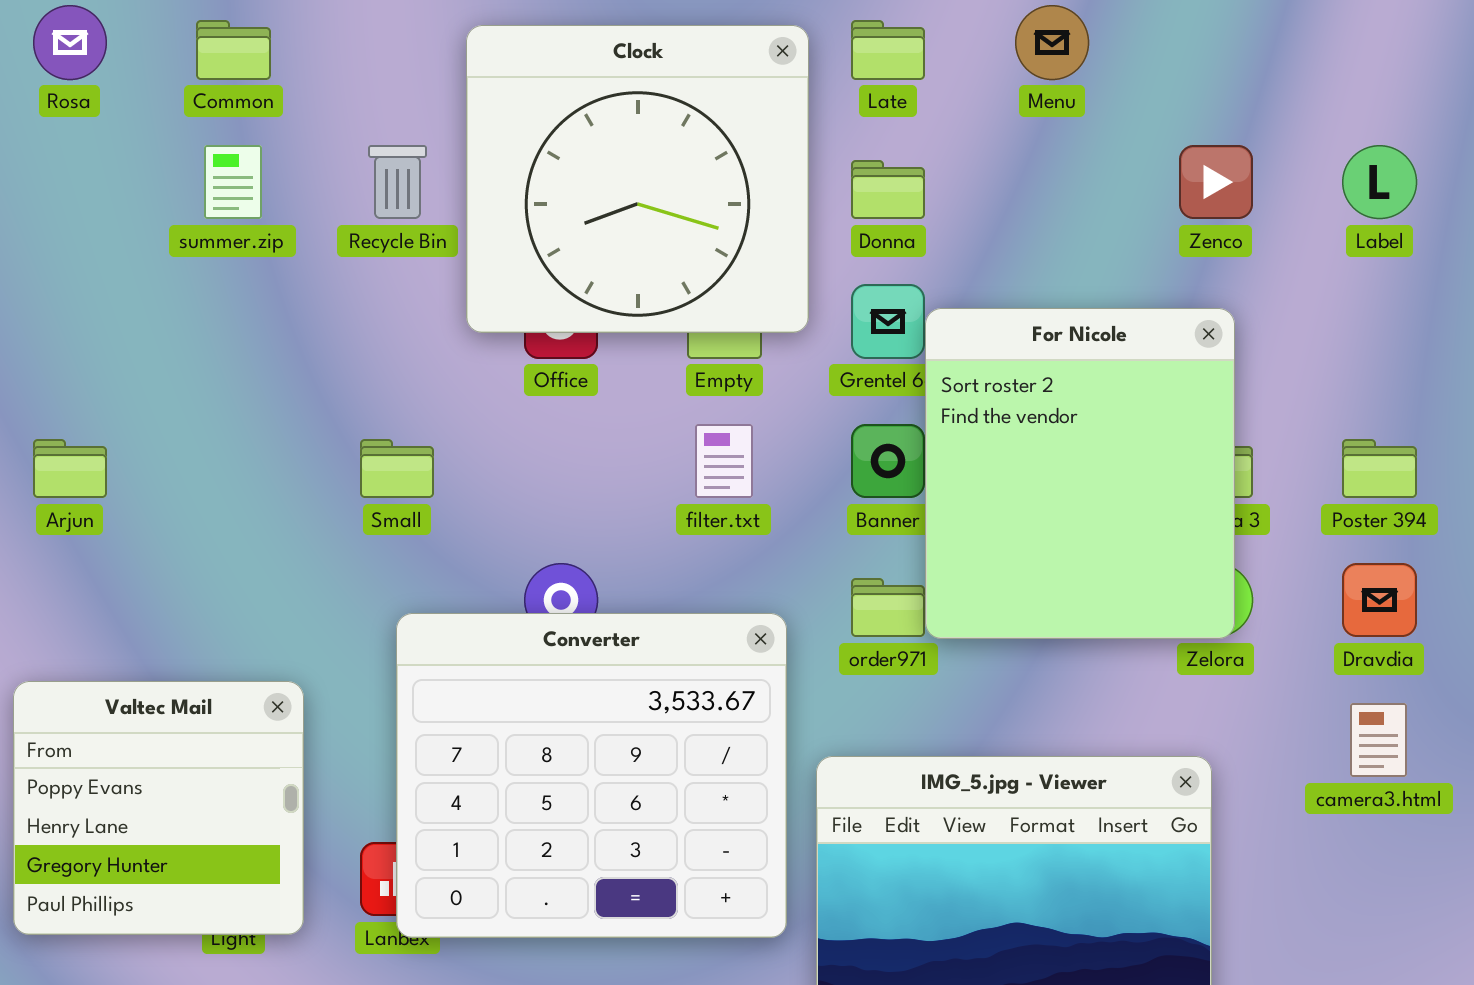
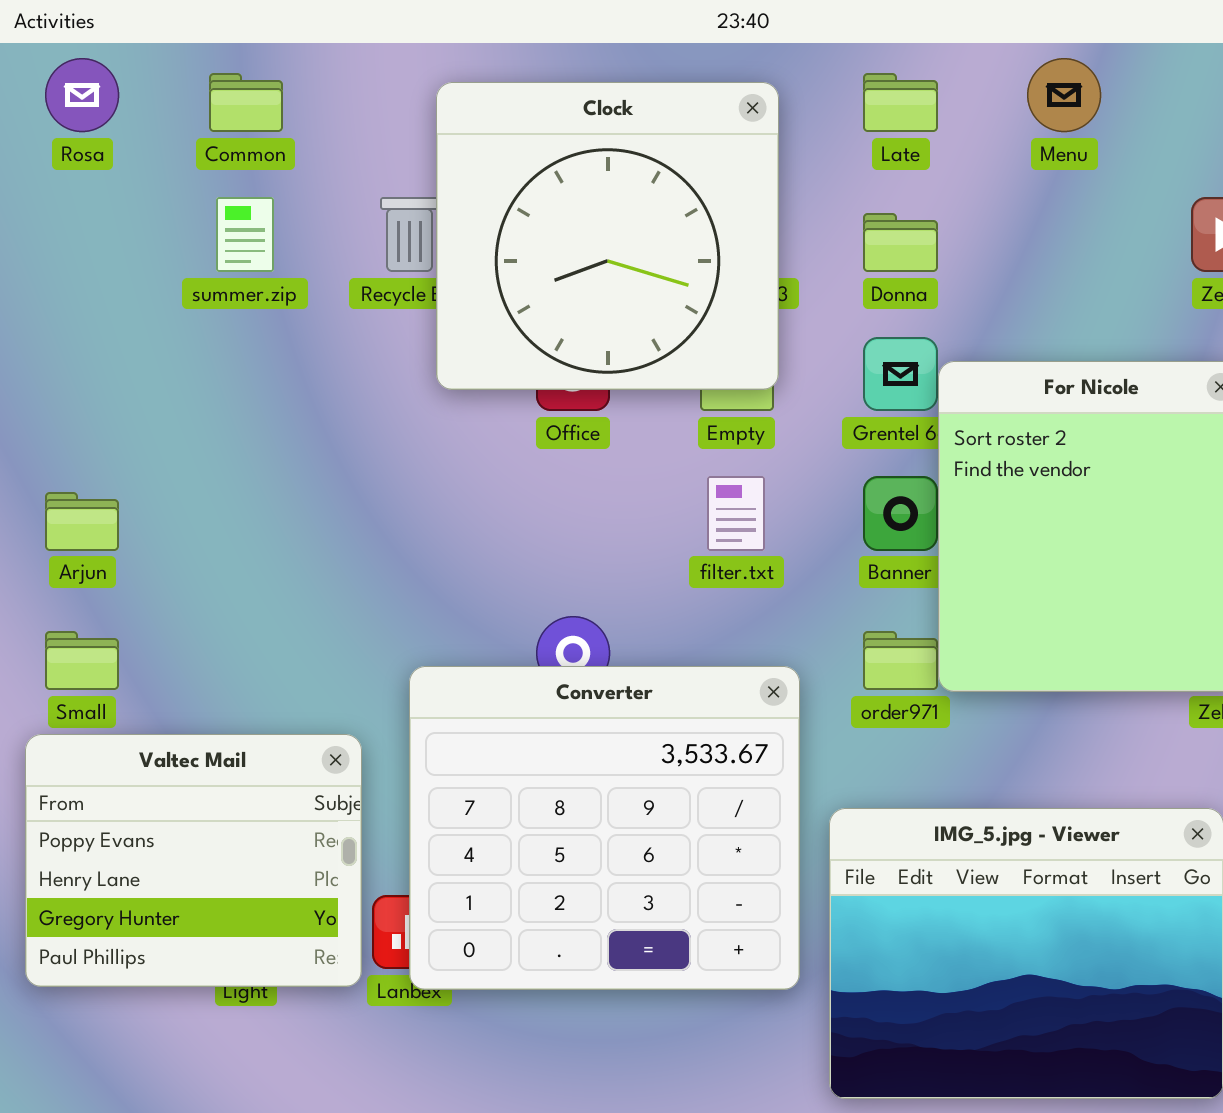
Clock: [466,25,809,333] -> [436,82,779,390], moved
Small: [360,439,434,498] -> [45,631,119,690], moved
Valtec Mail: [13,681,304,935] -> [25,734,362,987], resized

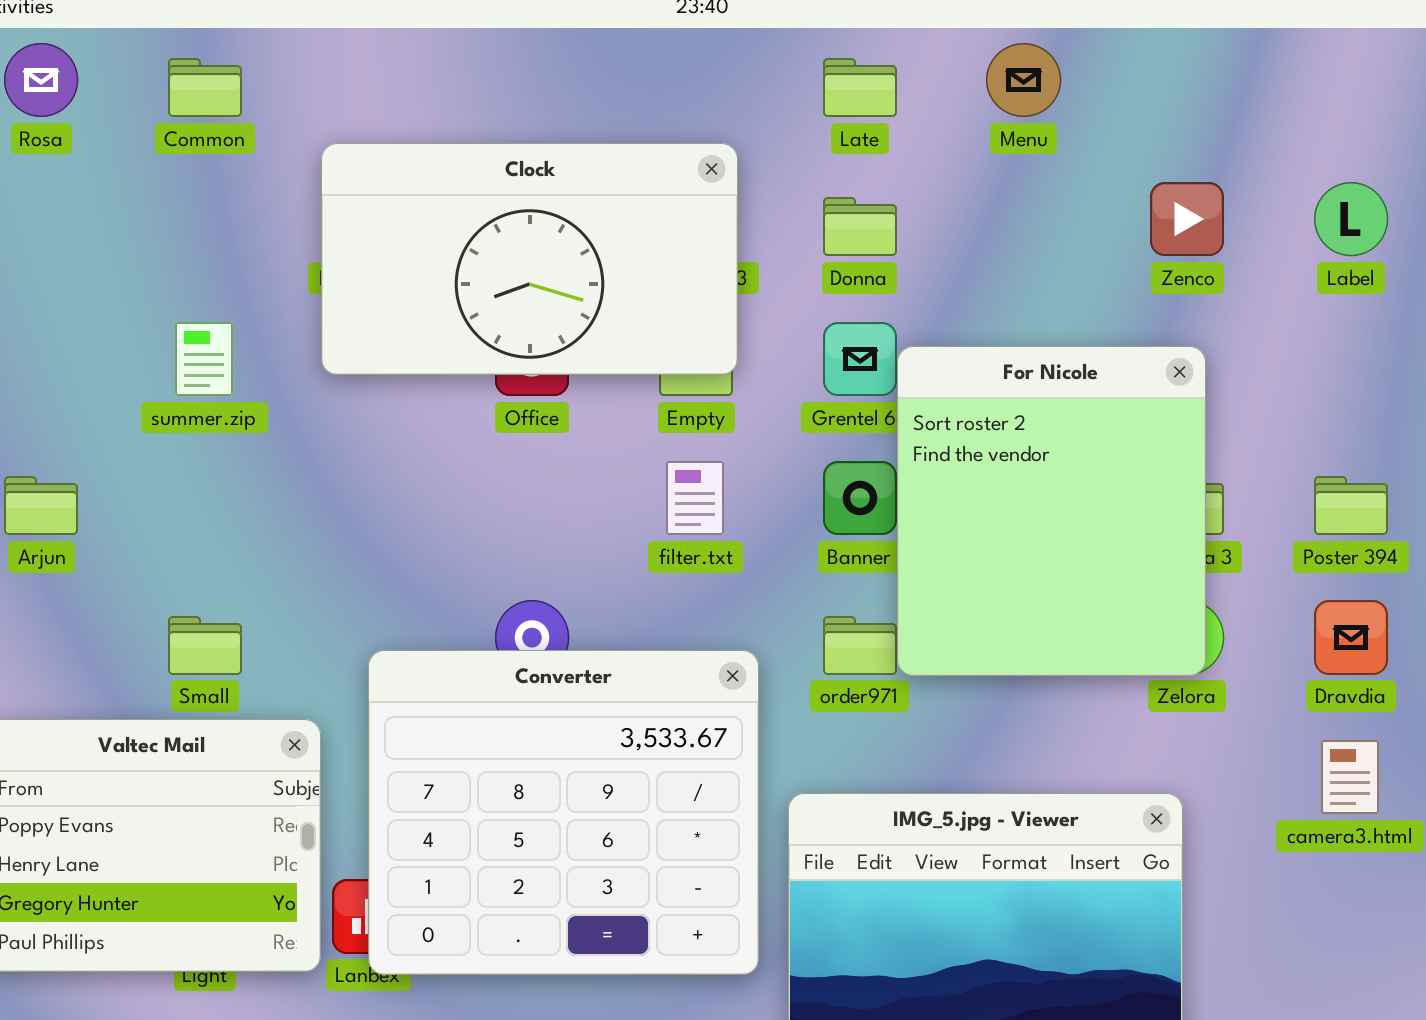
Clock: [436,82,779,390] -> [321,143,738,375], resized
summer.zip: [216,197,274,272] -> [175,322,233,396], moved
Small: [45,631,119,690] -> [168,616,242,675], moved

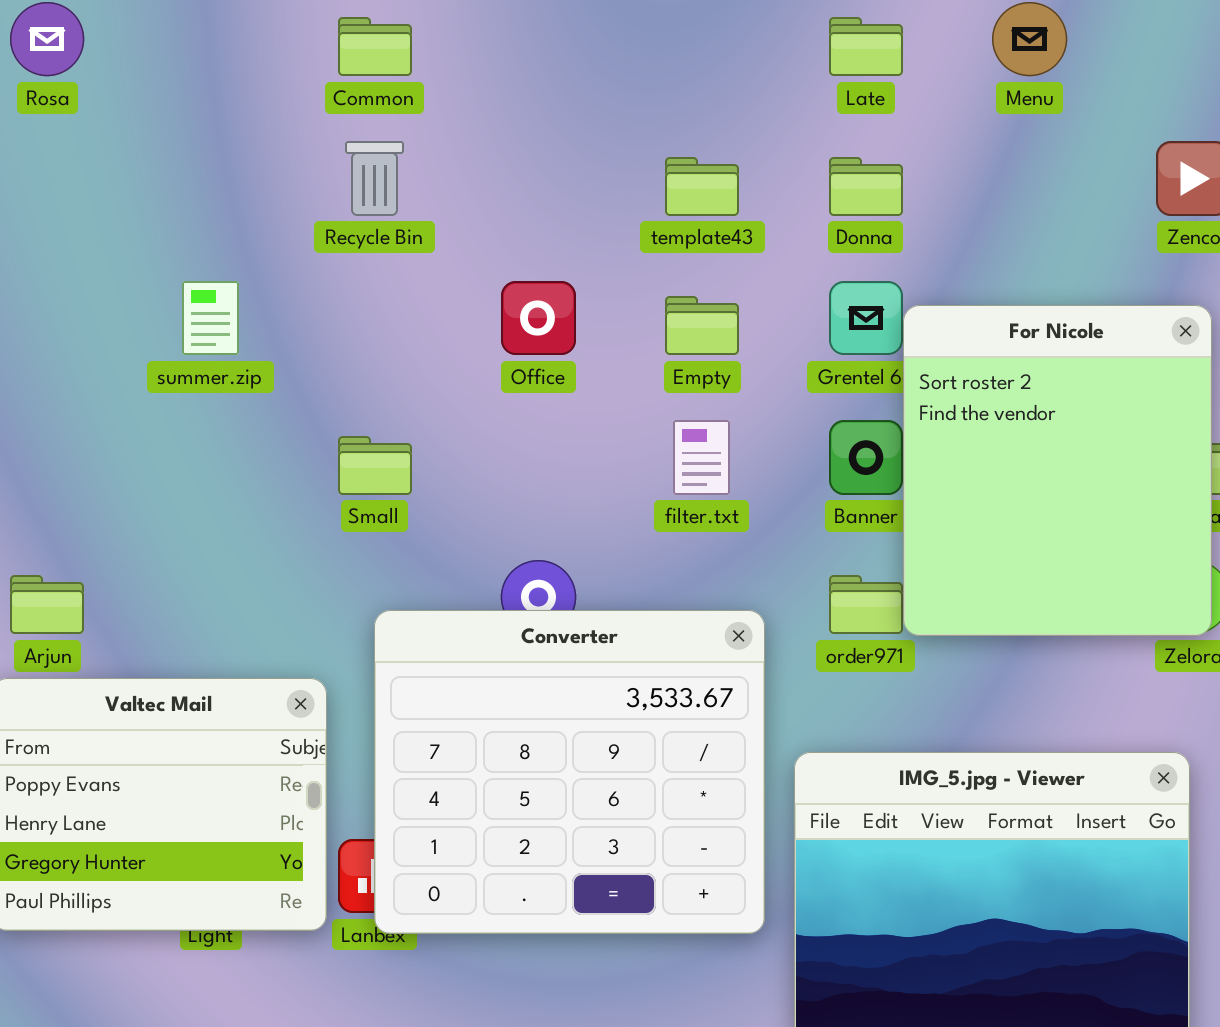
Common: [168,58,242,117] -> [338,17,412,76], moved
Clock: [321,143,738,375] -> none, closed
Arjun: [4,476,78,535] -> [10,575,84,634], moved
Small: [168,616,242,675] -> [338,436,412,495], moved

